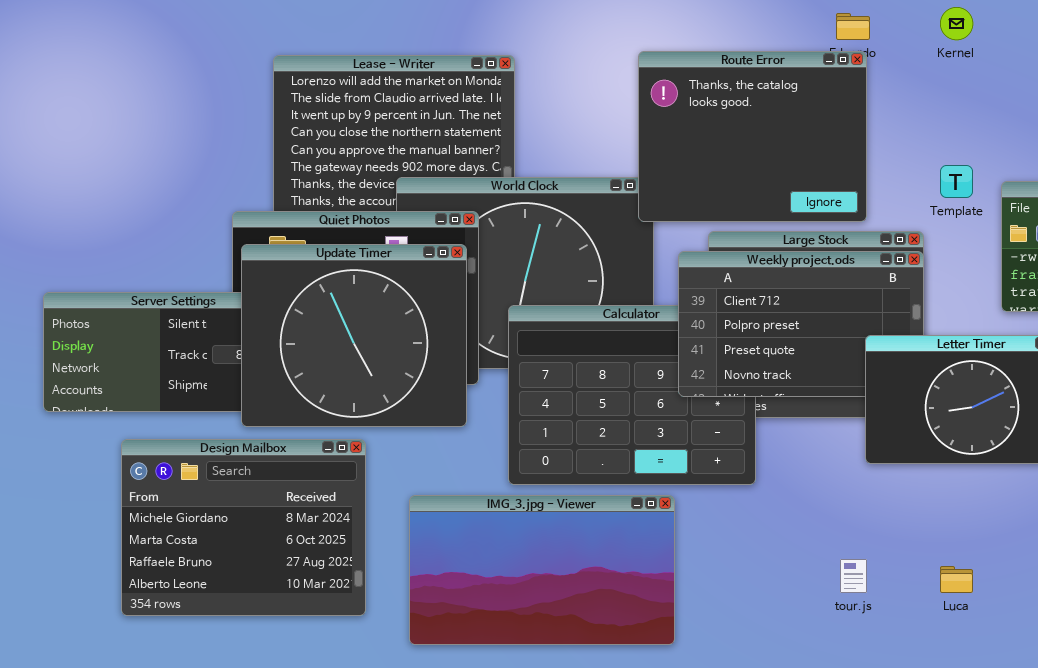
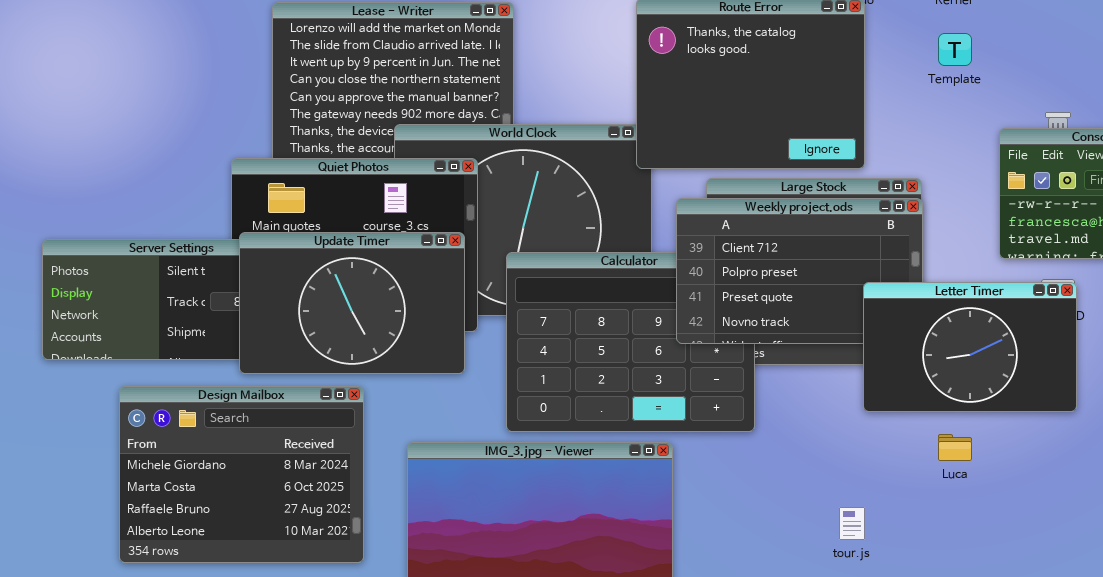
Template: [940,165,973,198] -> [938,33,972,66], moved
Update Timer: [241,244,467,427] -> [239,232,465,374], resized
Luca: [940,566,973,593] -> [938,434,972,461], moved

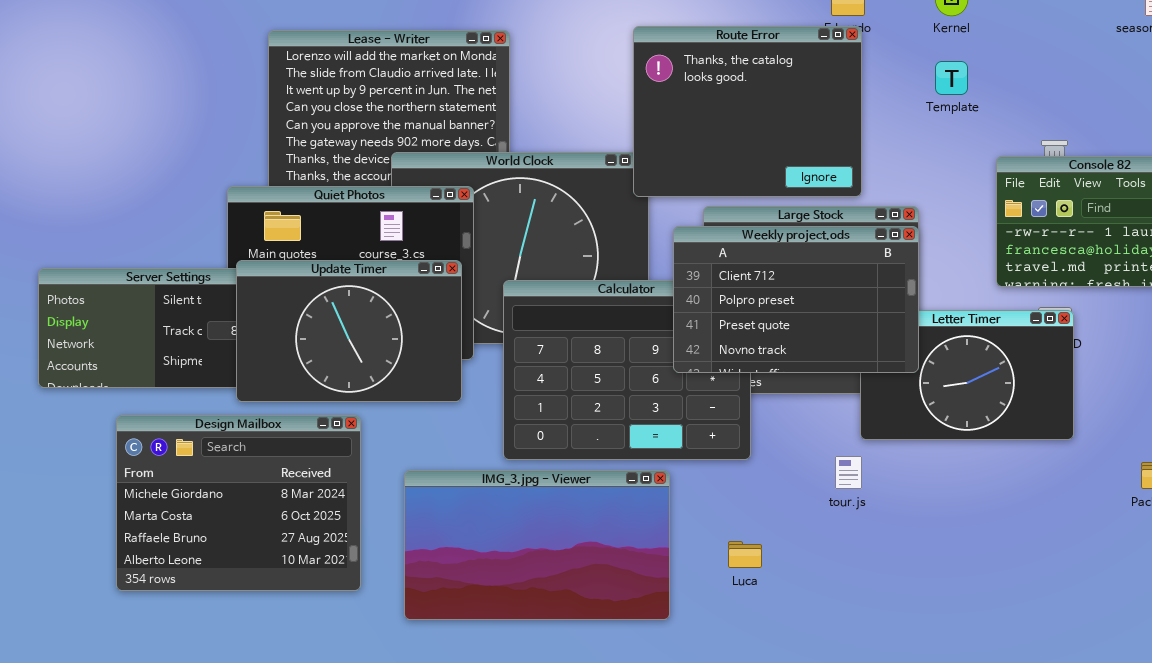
Weekly project.ods: [676,198,923,344] -> [673,226,919,373], raised
Luca: [938,434,972,461] -> [728,541,762,568], moved
tour.js: [839,507,865,540] -> [835,456,862,489], moved

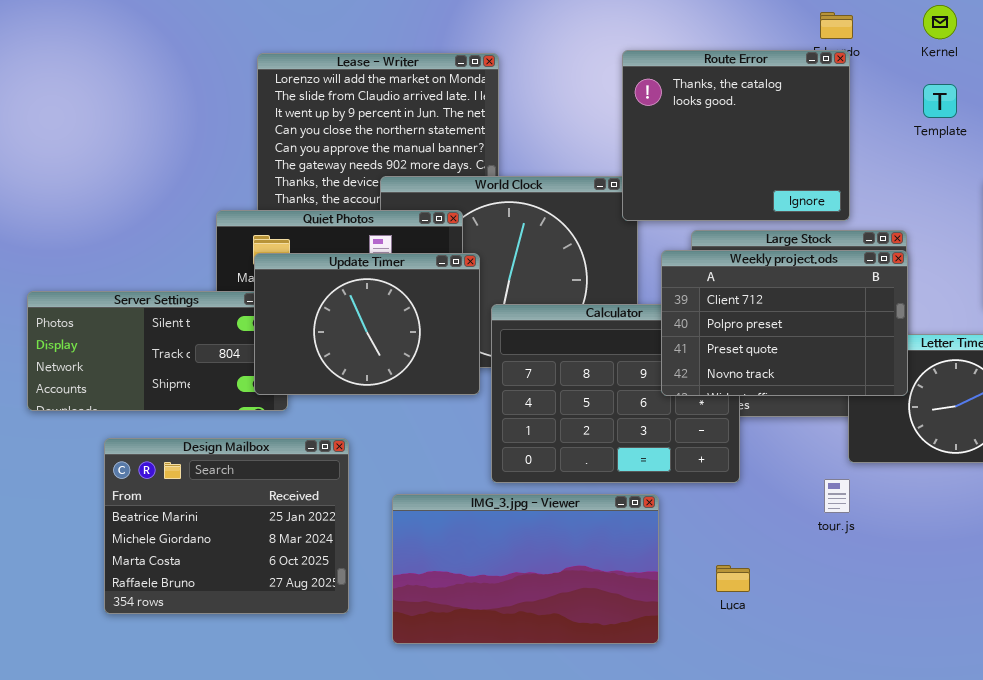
Update Timer: [236,260,462,402] -> [254,253,480,395], moved
Design Mailbox: [116,415,361,591] -> [104,438,349,614], scrolled up 1 row

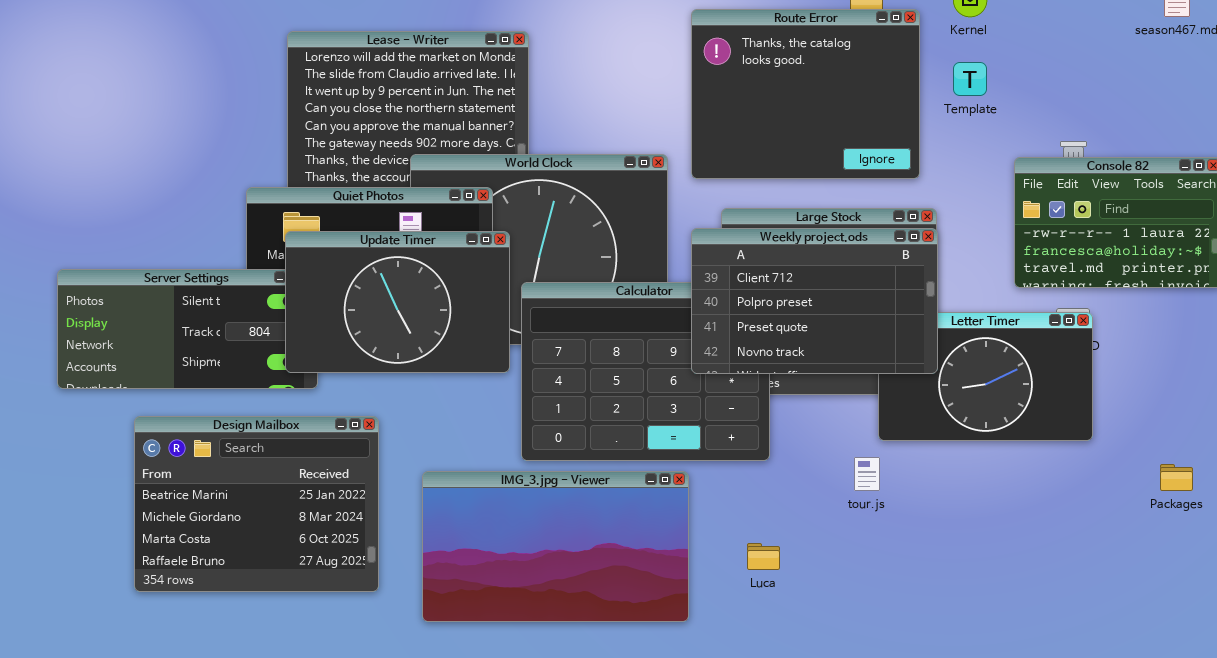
Route Error: [622,50,850,221] -> [691,9,920,179], moved

